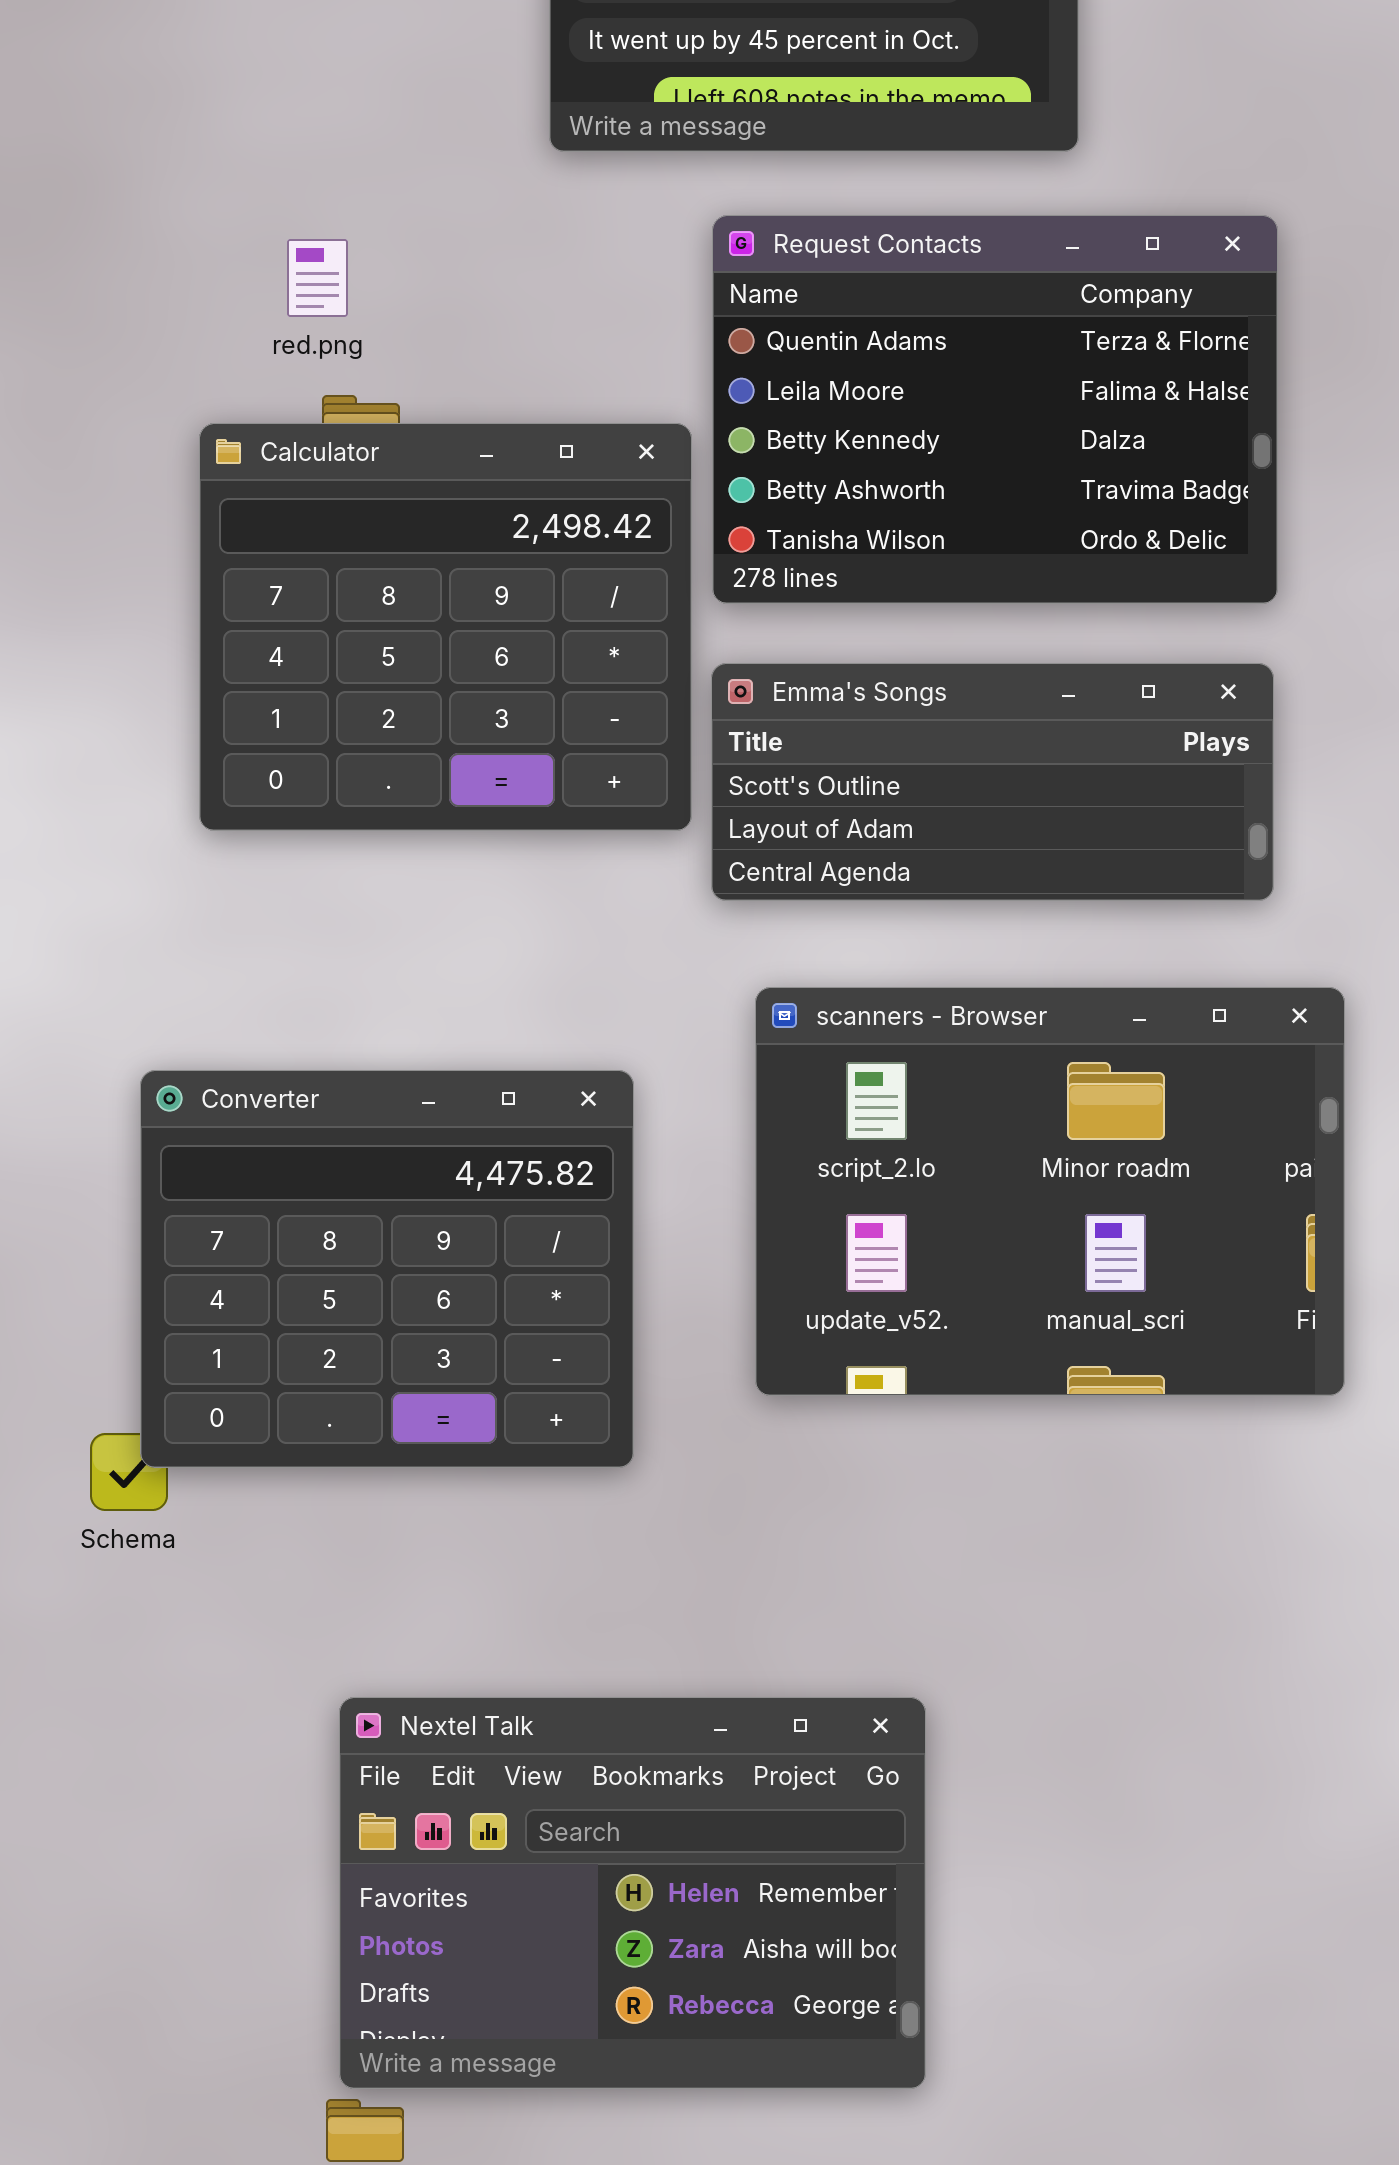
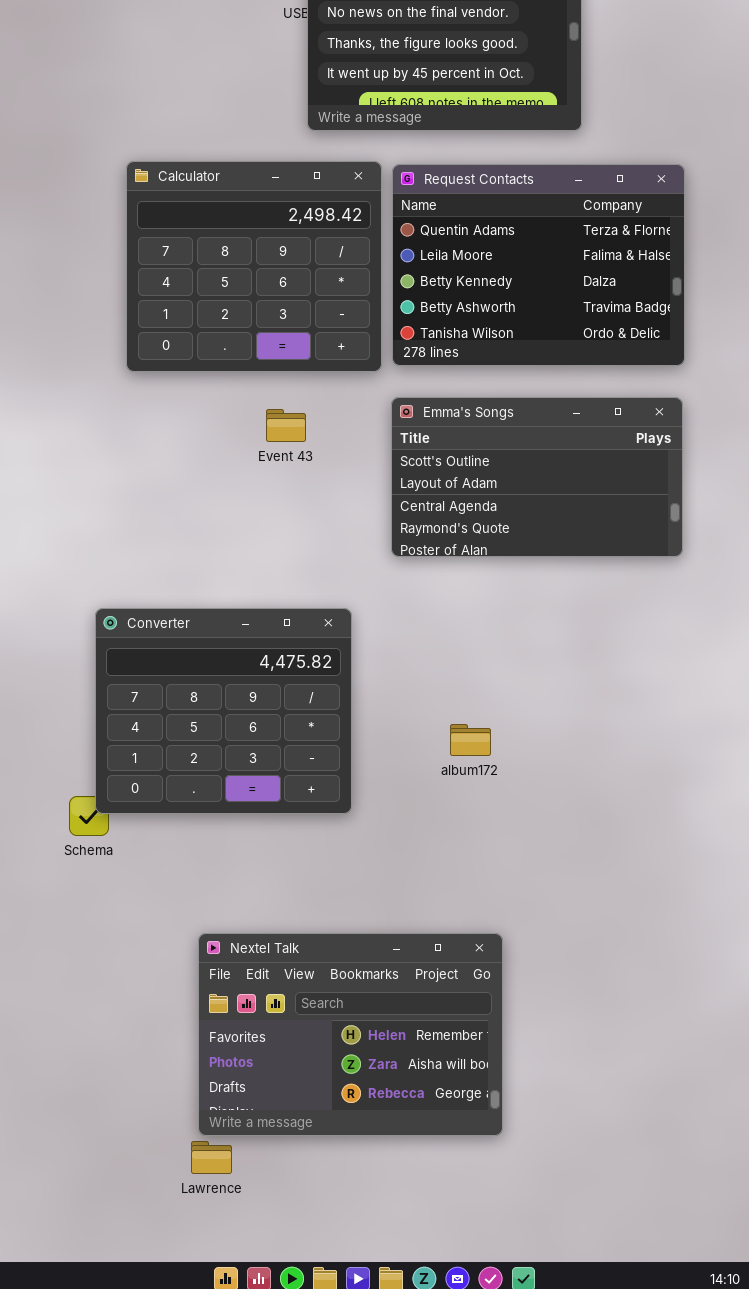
Calculator: [199,423,692,831] -> [126,161,382,372], moved
Emma's Songs: [711,663,1274,901] -> [391,397,683,557], resized
scanners - Browser: [755,987,1345,1396] -> none, closed

